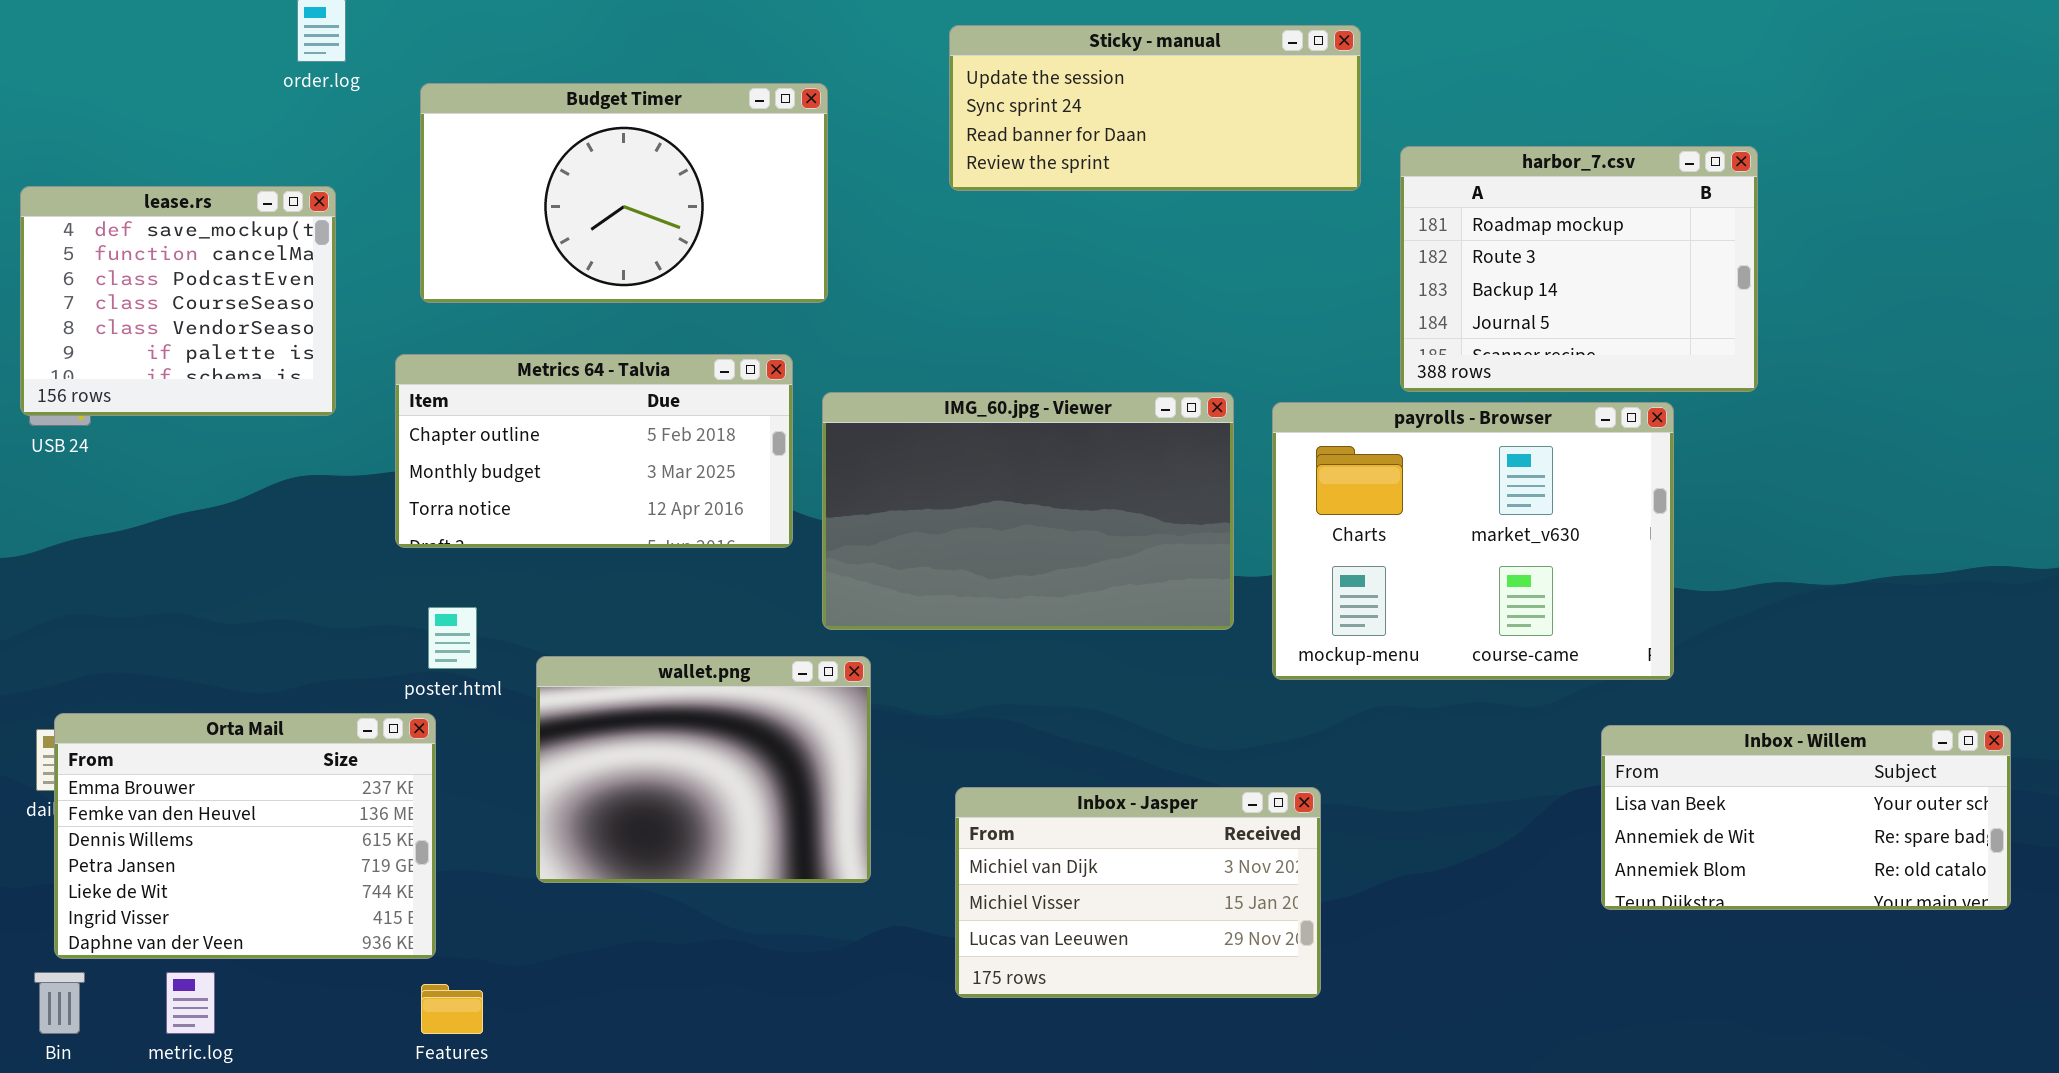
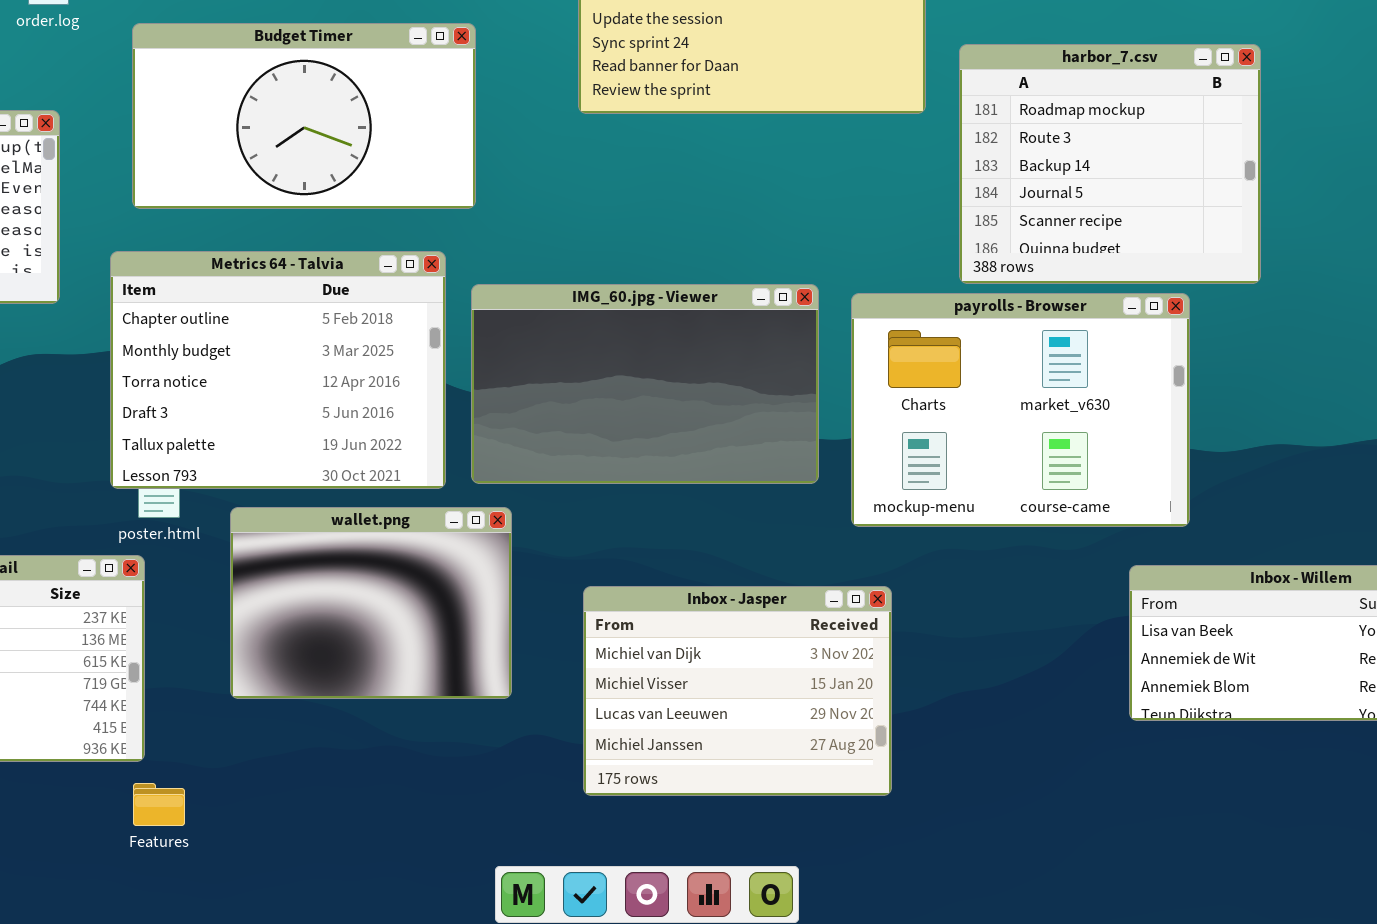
harbor_7.csv: [1400,146,1758,392] -> [959,44,1261,284], resized
Metrics 64 - Talvia: [395,354,793,548] -> [110,251,446,489], resized
Inbox - Jasper: [955,787,1321,998] -> [583,586,892,796], resized

